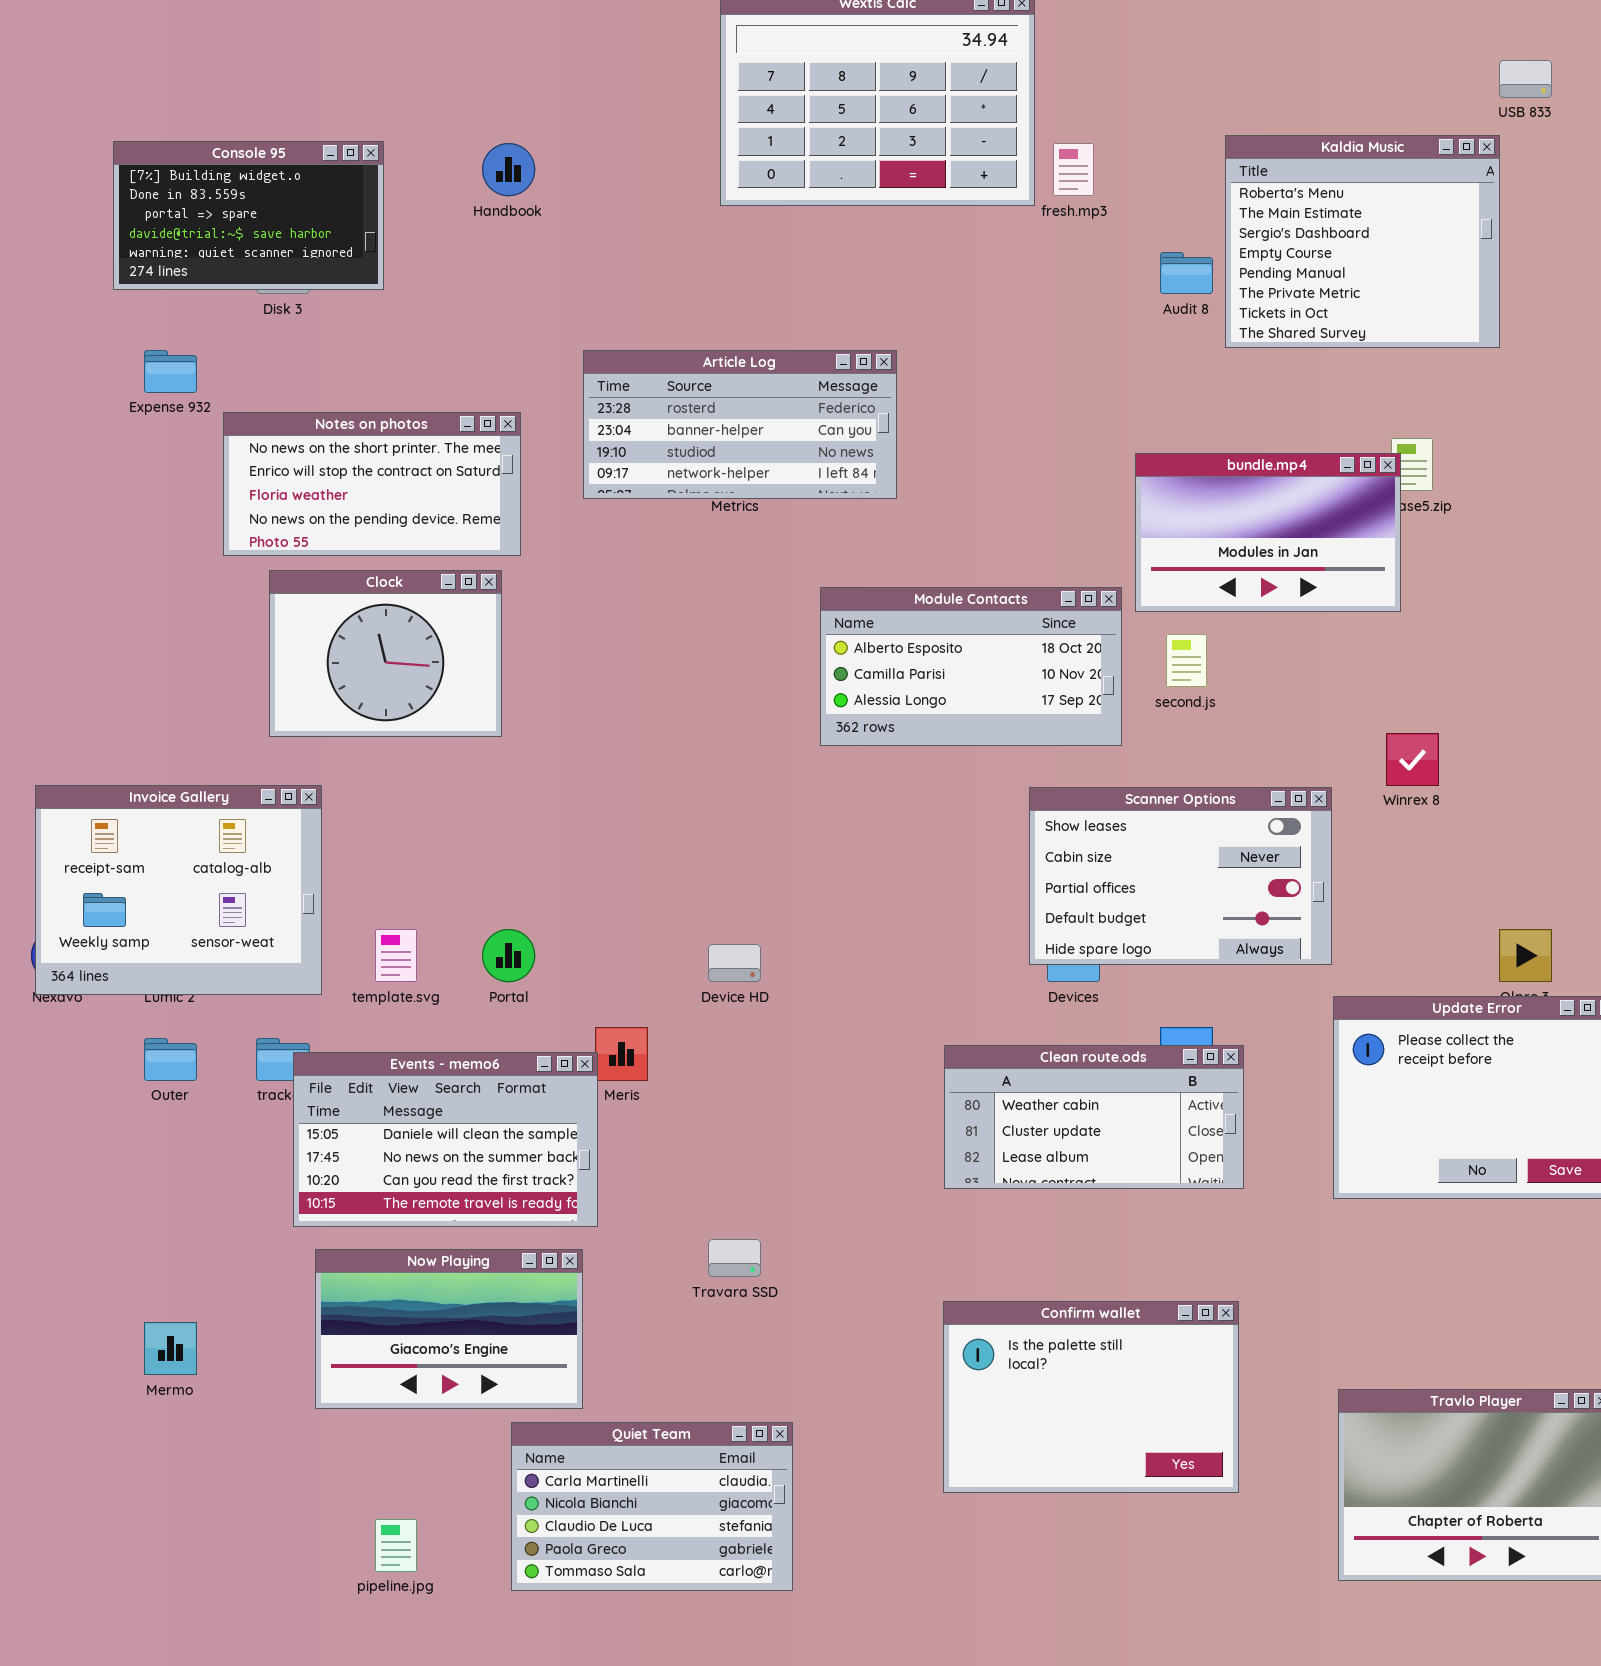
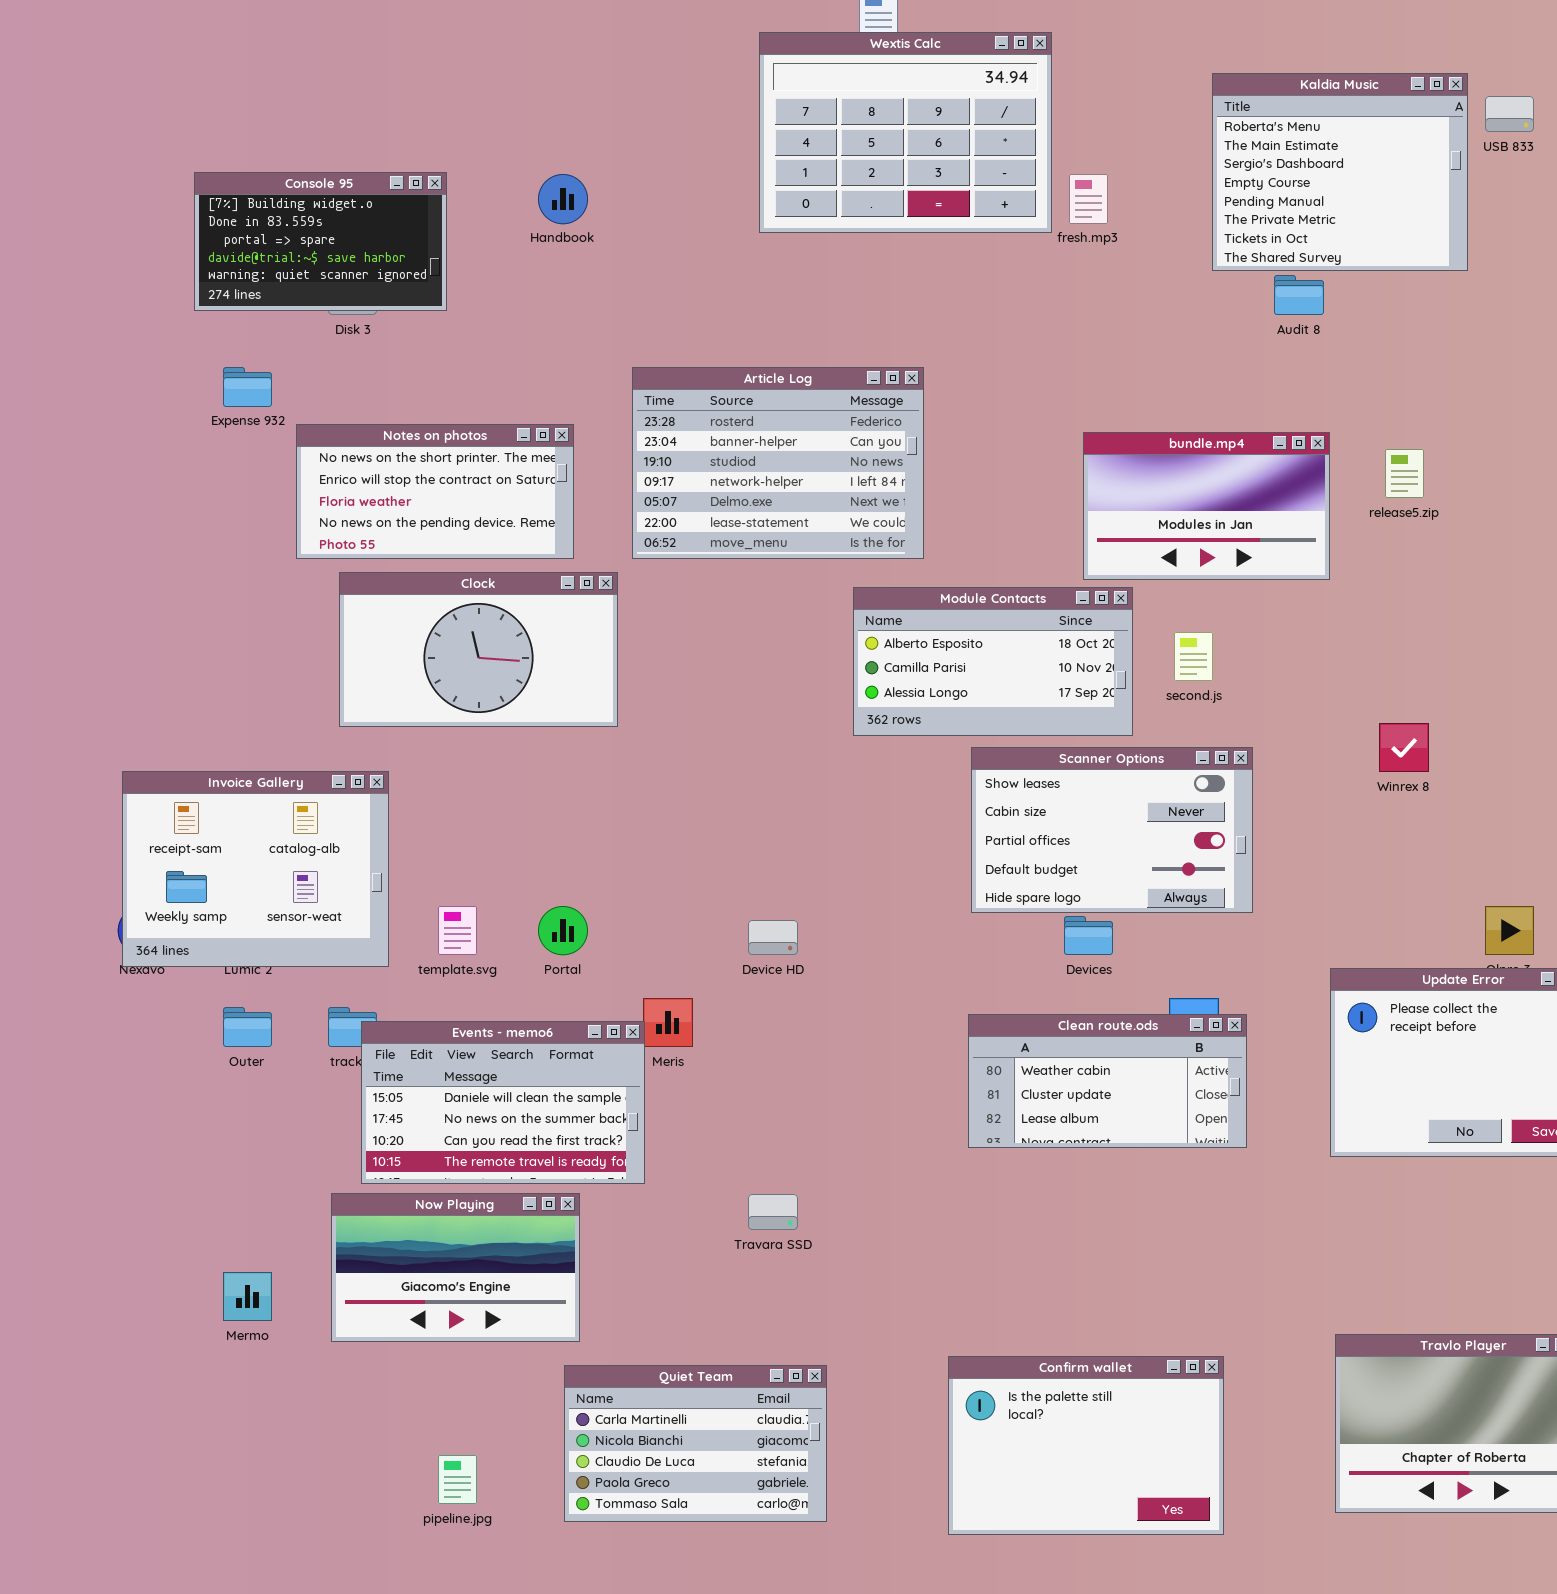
Kaldia Music: [1225,135,1500,348] -> [1212,73,1468,271], moved
Audit 8: [1160,252,1213,294] -> [1274,275,1324,315], moved
Article Log: [583,350,897,499] -> [632,367,924,559], resized
bundle.mp4: [1135,453,1401,612] -> [1083,432,1330,580], moved
Clock: [269,570,502,737] -> [339,572,618,727], resized
Scanner Options: [1029,787,1332,965] -> [971,747,1253,913], moved
Now Playing: [315,1249,583,1409] -> [331,1193,580,1342], moved
Confirm wallet: [943,1301,1239,1493] -> [948,1356,1224,1535], moved

